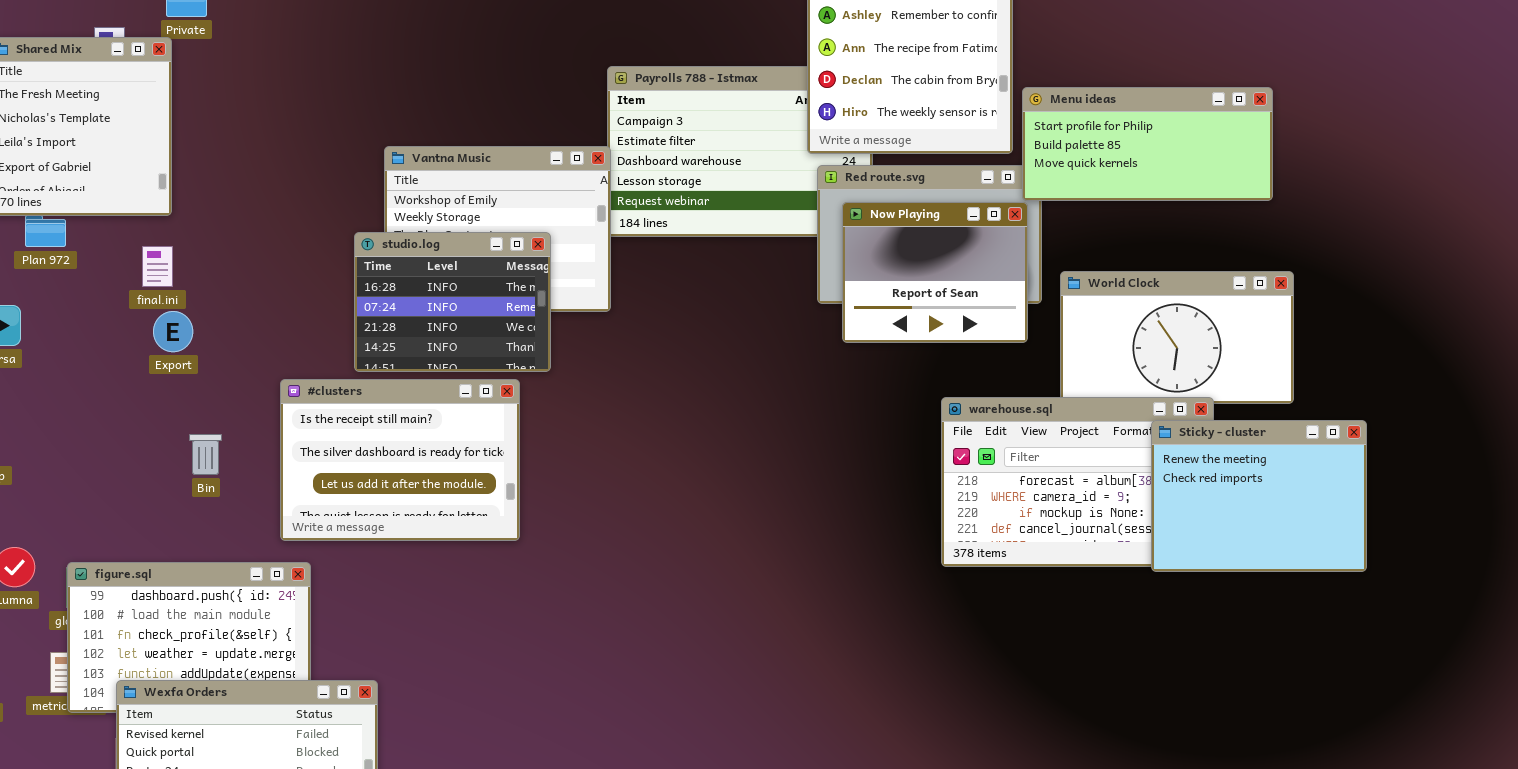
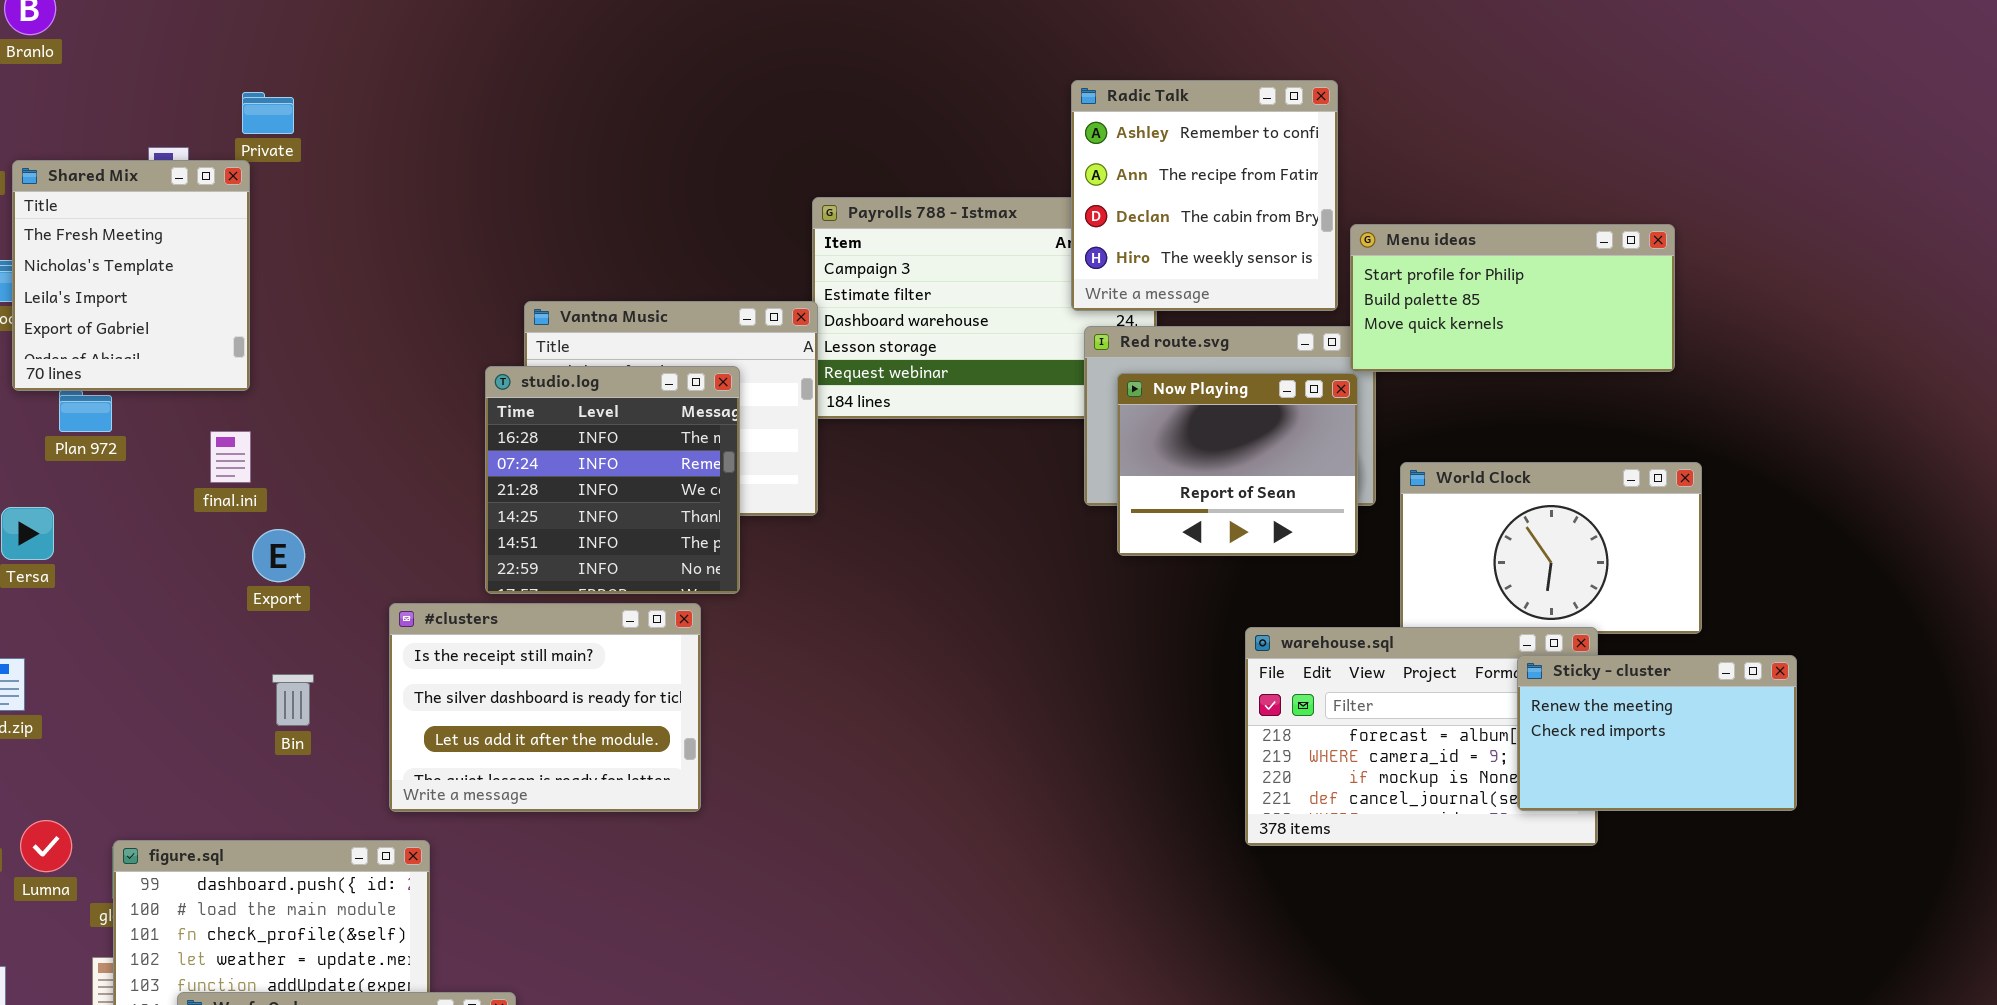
studio.log: [354,232,551,372] -> [485,366,740,594], resized
Export: [153,311,193,352] -> [252,529,305,582], moved
Sticky - cluster: [1151,420,1367,572] -> [1517,655,1797,811], resized

